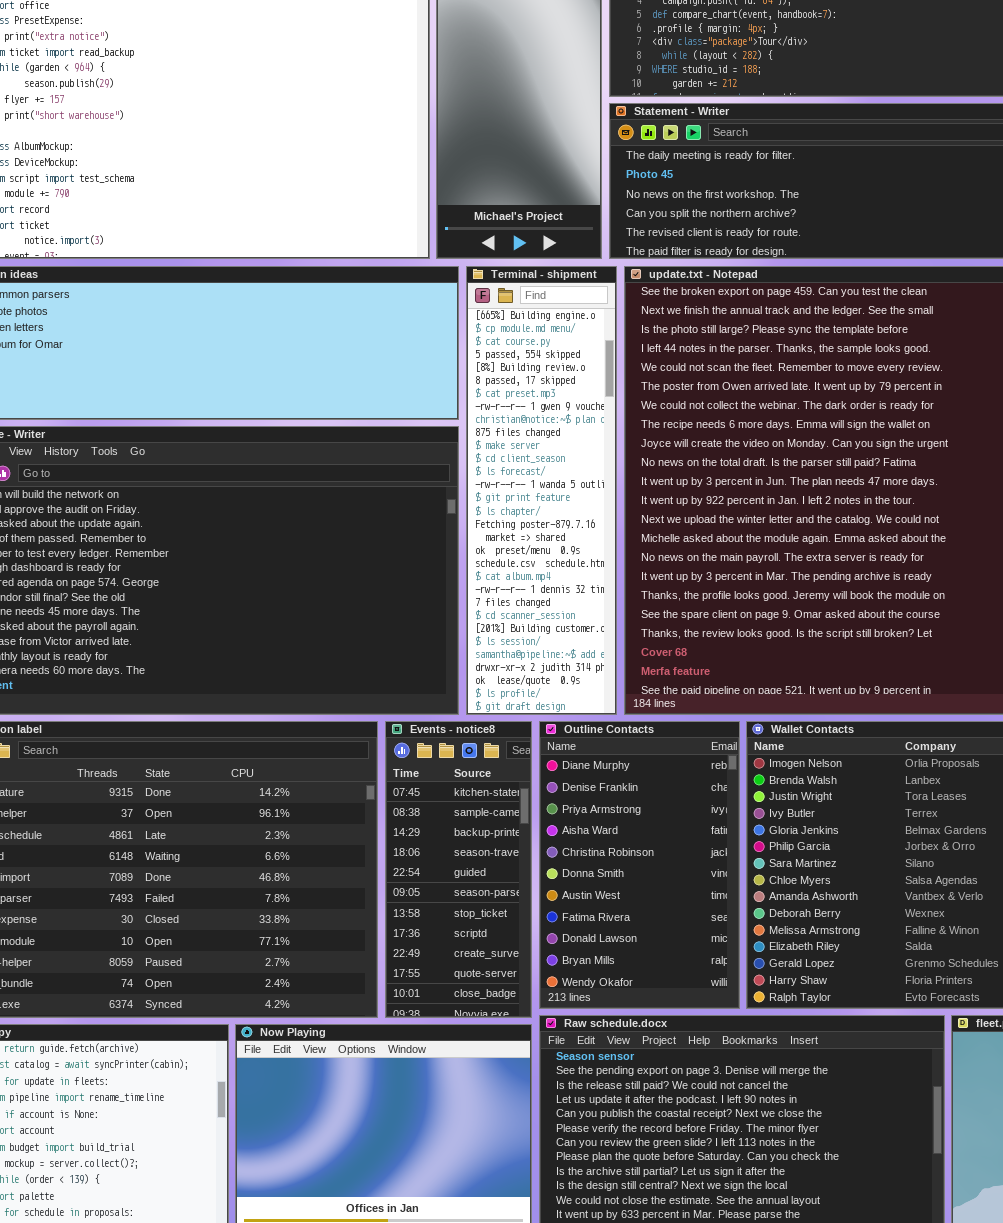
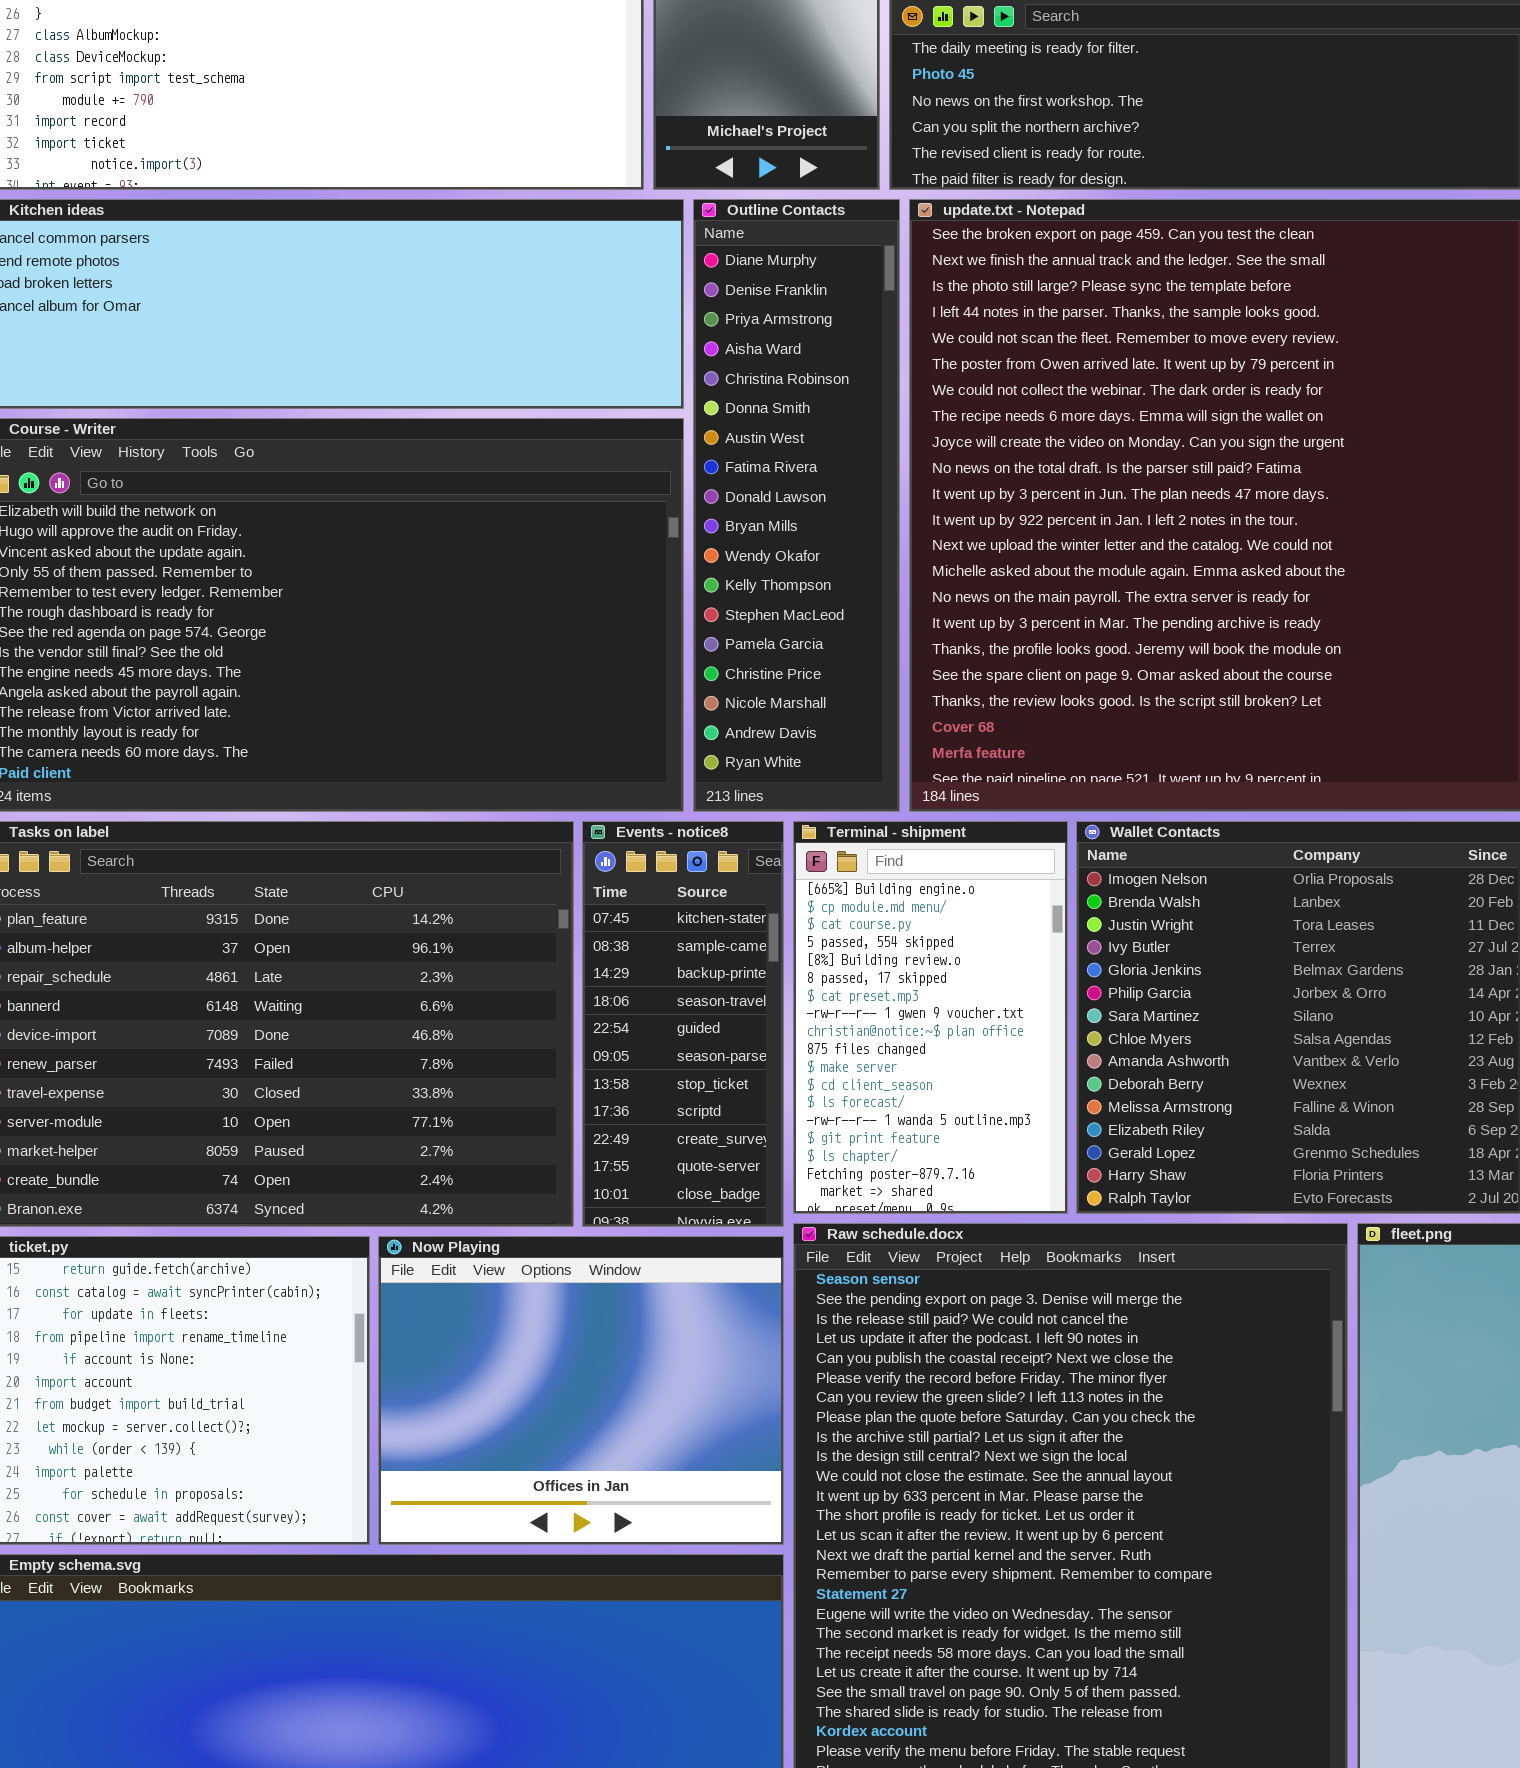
Terminal - shipment: [466,266,617,715] -> [793,821,1068,1214], moved, resized
Outline Contacts: [539,721,740,1009] -> [693,199,900,812], moved, resized

